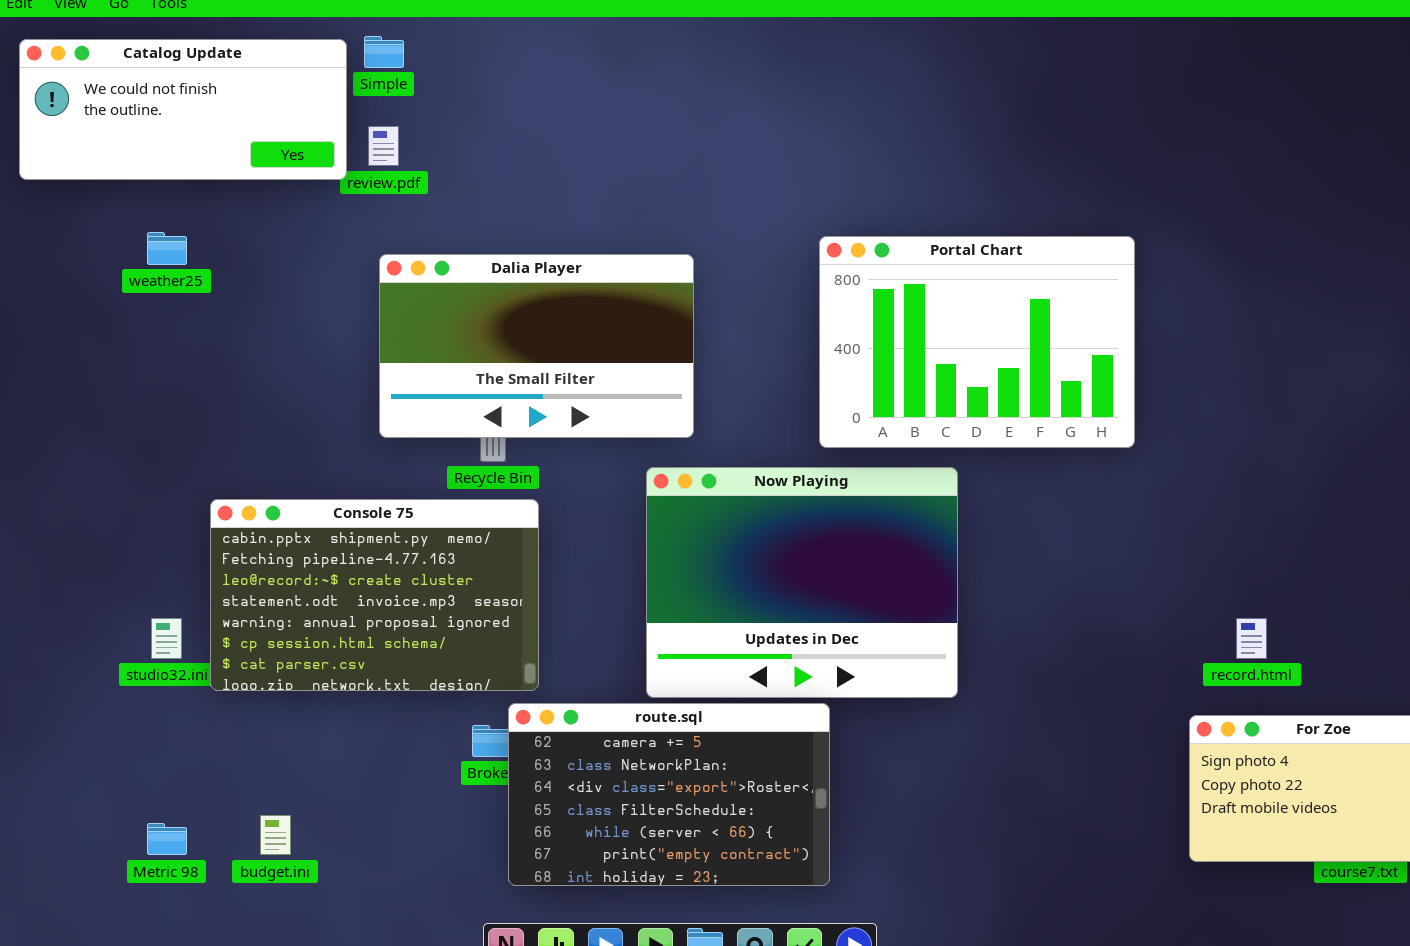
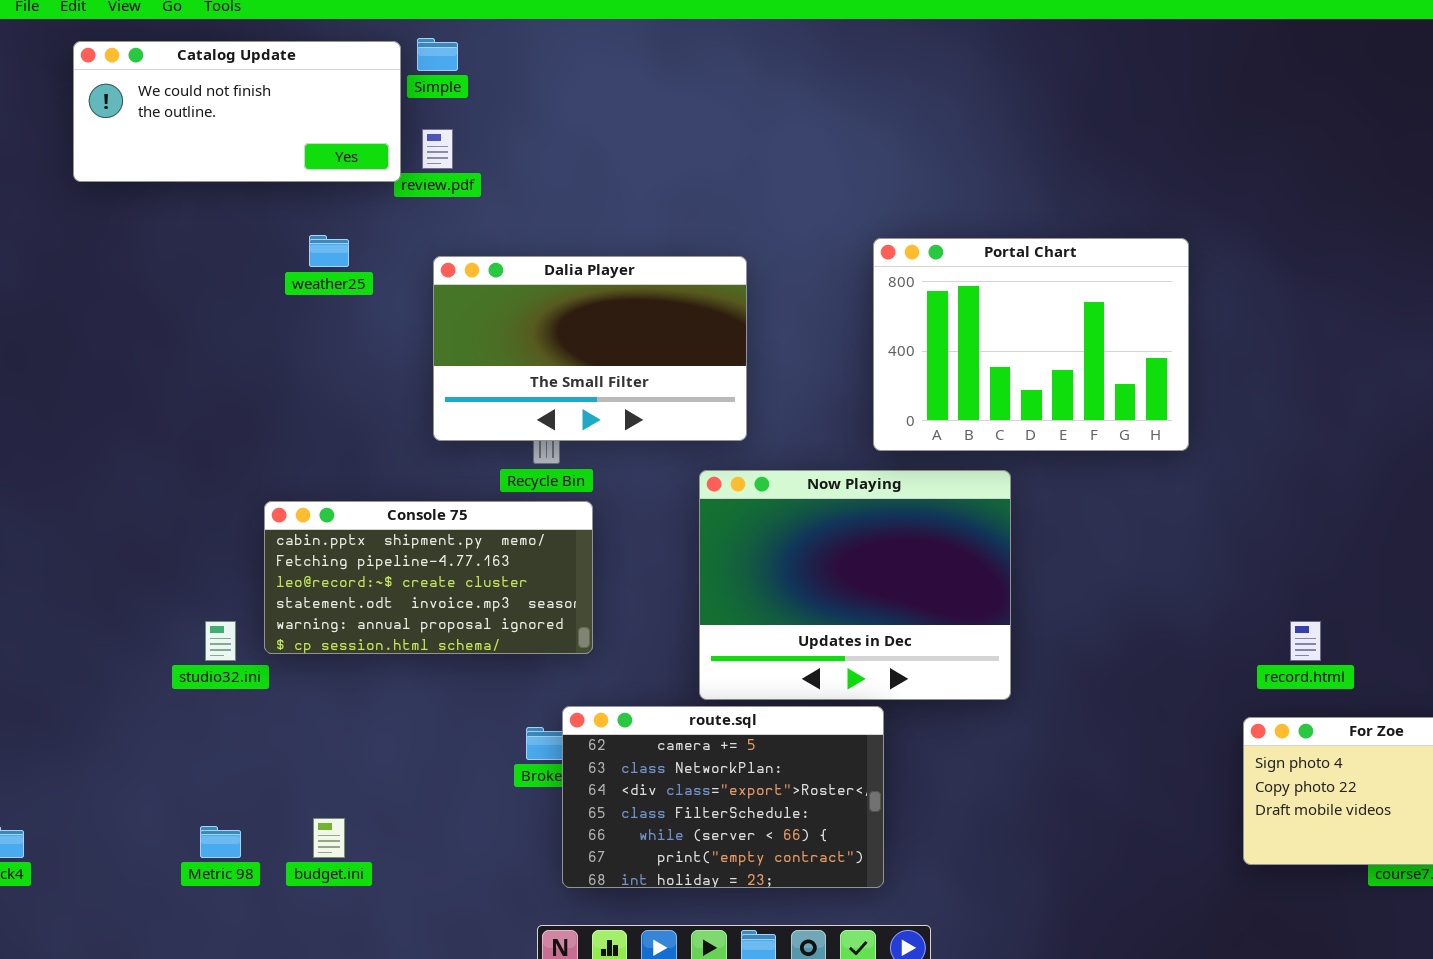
weather25: [147,232,187,265] -> [309,235,349,267], moved
Console 75: [210,499,539,691] -> [264,501,593,654], resized

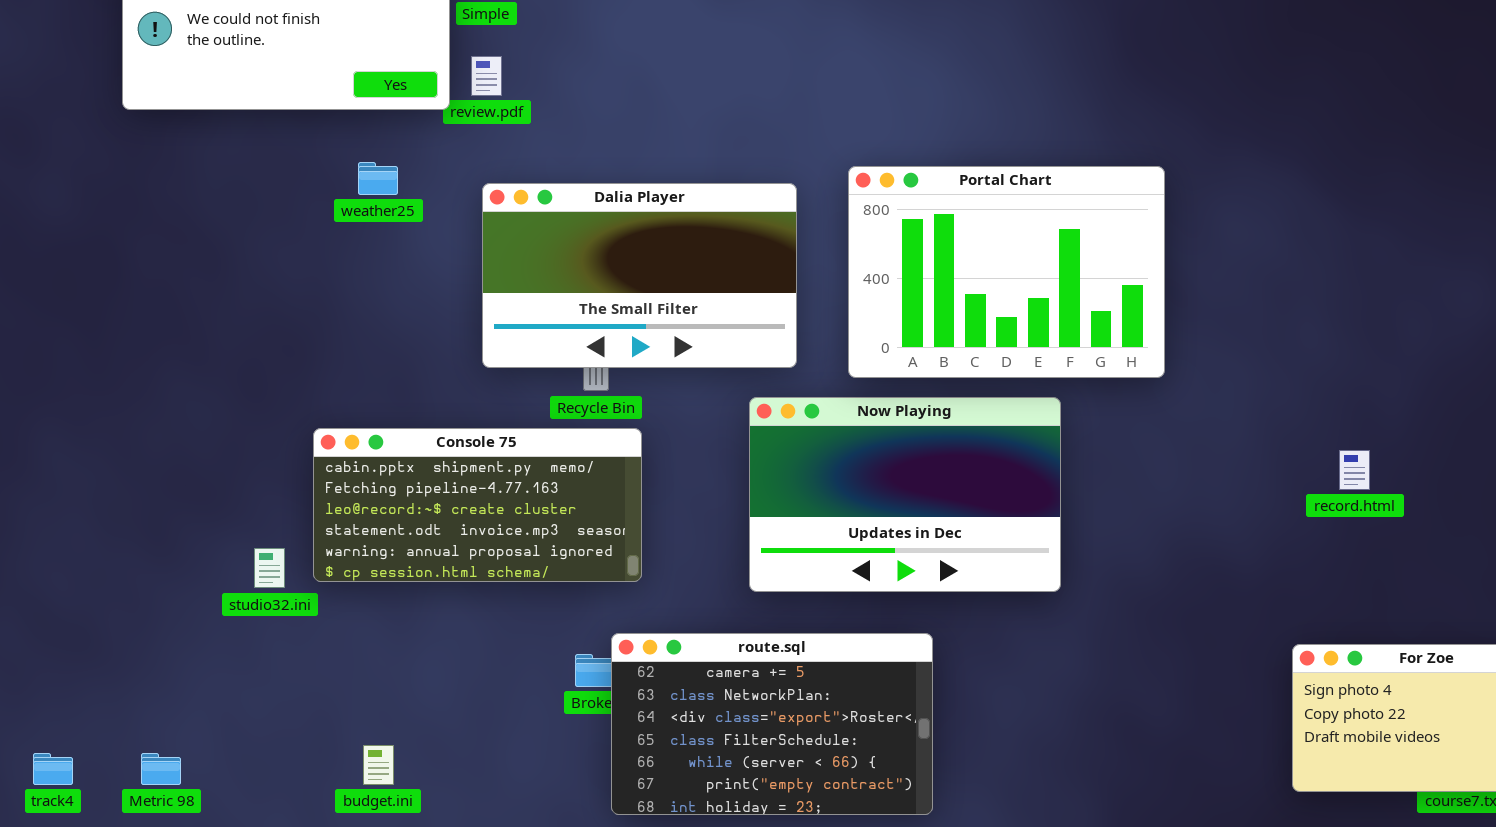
Portal Chart: [873,238,1189,451] -> [848,166,1165,378], moved
Now Playing: [699,470,1011,700] -> [749,397,1061,592], resized
record.html: [1290,621,1321,661] -> [1339,450,1370,490], moved
Metric 98: [200,826,241,858] -> [141,753,181,785], moved

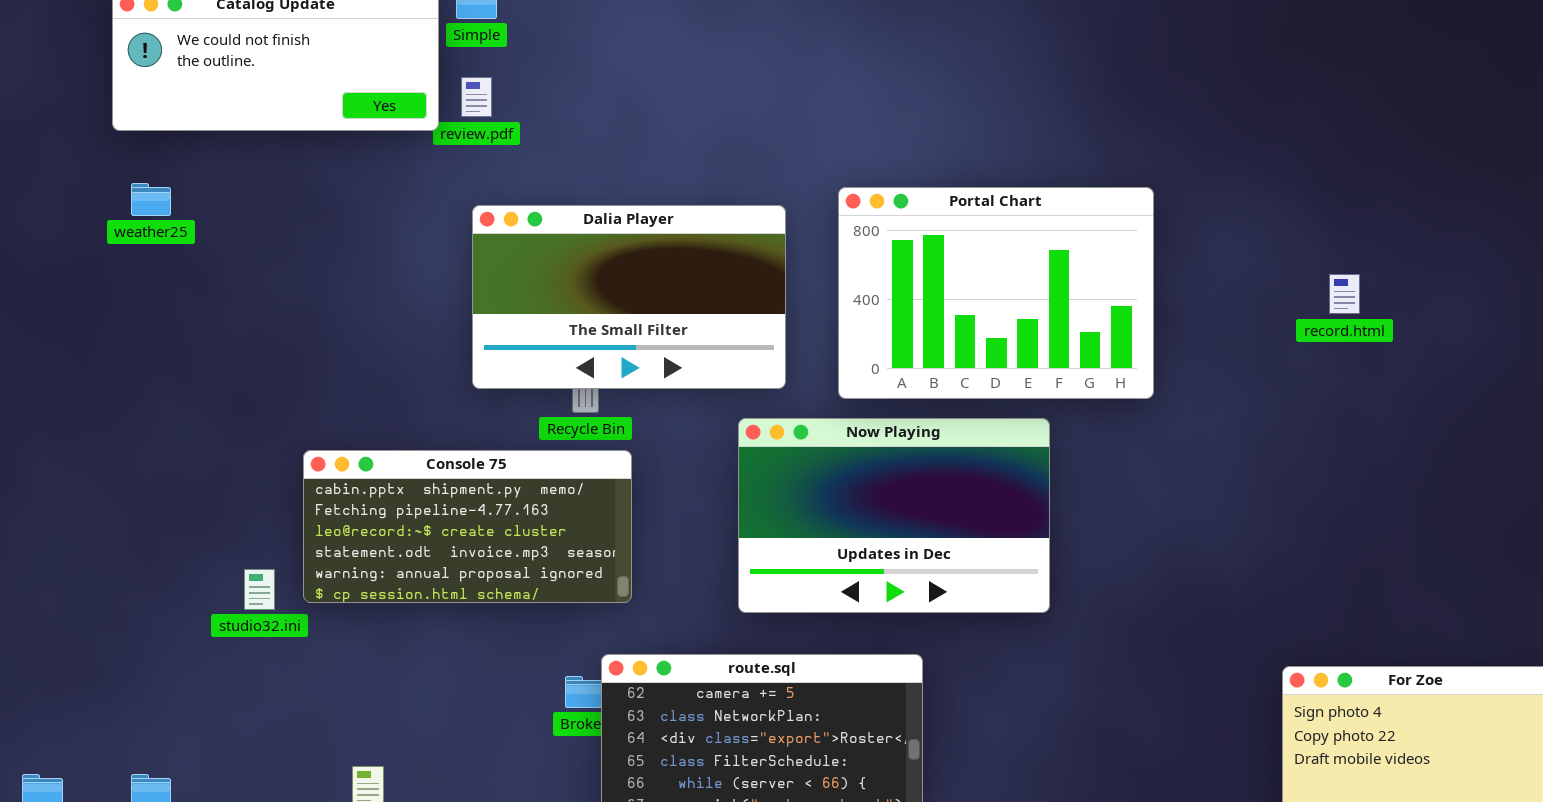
weather25: [358,162,398,195] -> [131,183,171,216], moved
record.html: [1339,450,1370,490] -> [1329,274,1360,314], moved

